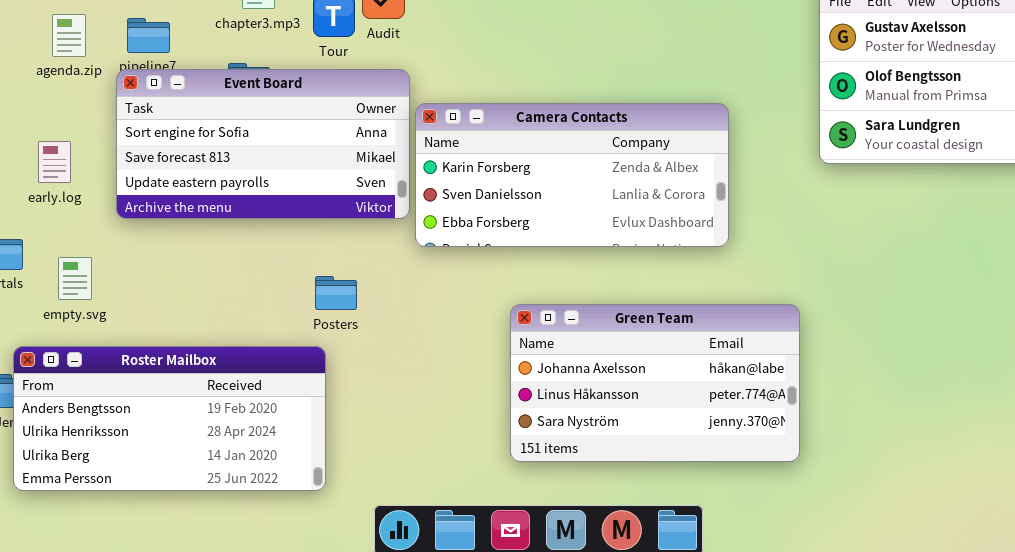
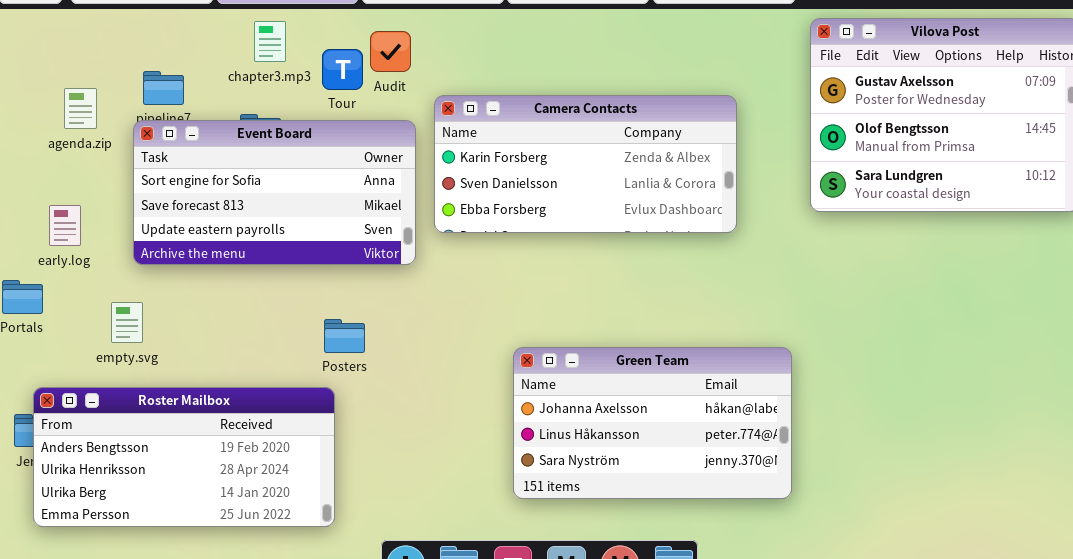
agenda.zip: [52,14,86,57] -> [64,88,97,129], moved
Camera Contacts: [415,103,729,247] -> [434,95,737,233], moved
early.log: [38,141,71,183] -> [49,205,81,246], moved
empty.svg: [58,257,92,300] -> [111,302,143,343], moved

